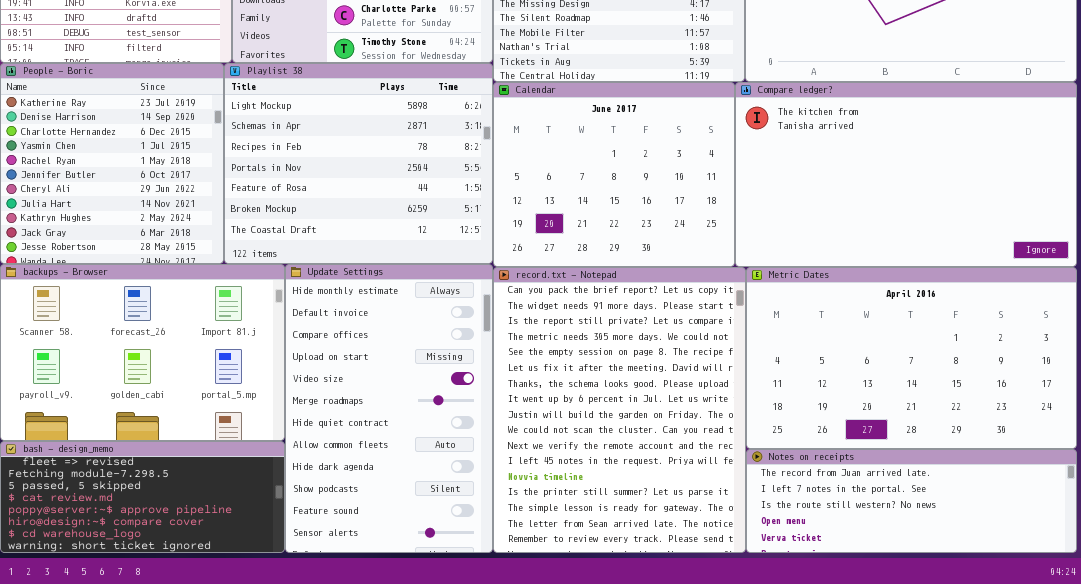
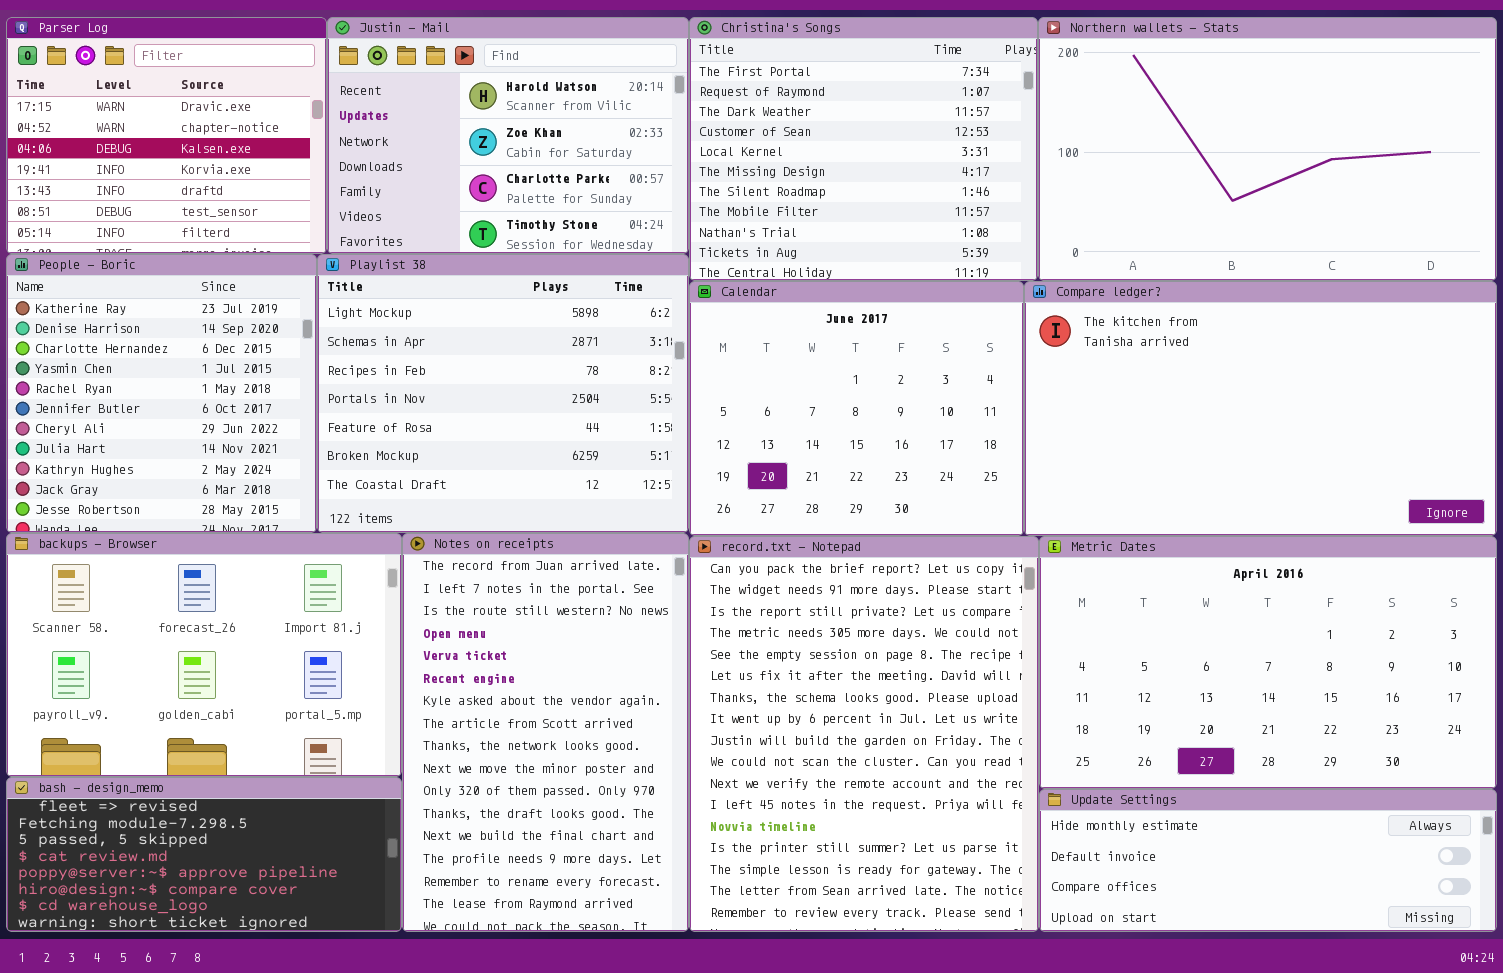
Update Settings: [285,264,493,553] -> [1039,789,1497,932], moved, resized
Notes on receipts: [746,449,1077,553] -> [402,533,689,932], moved, resized

